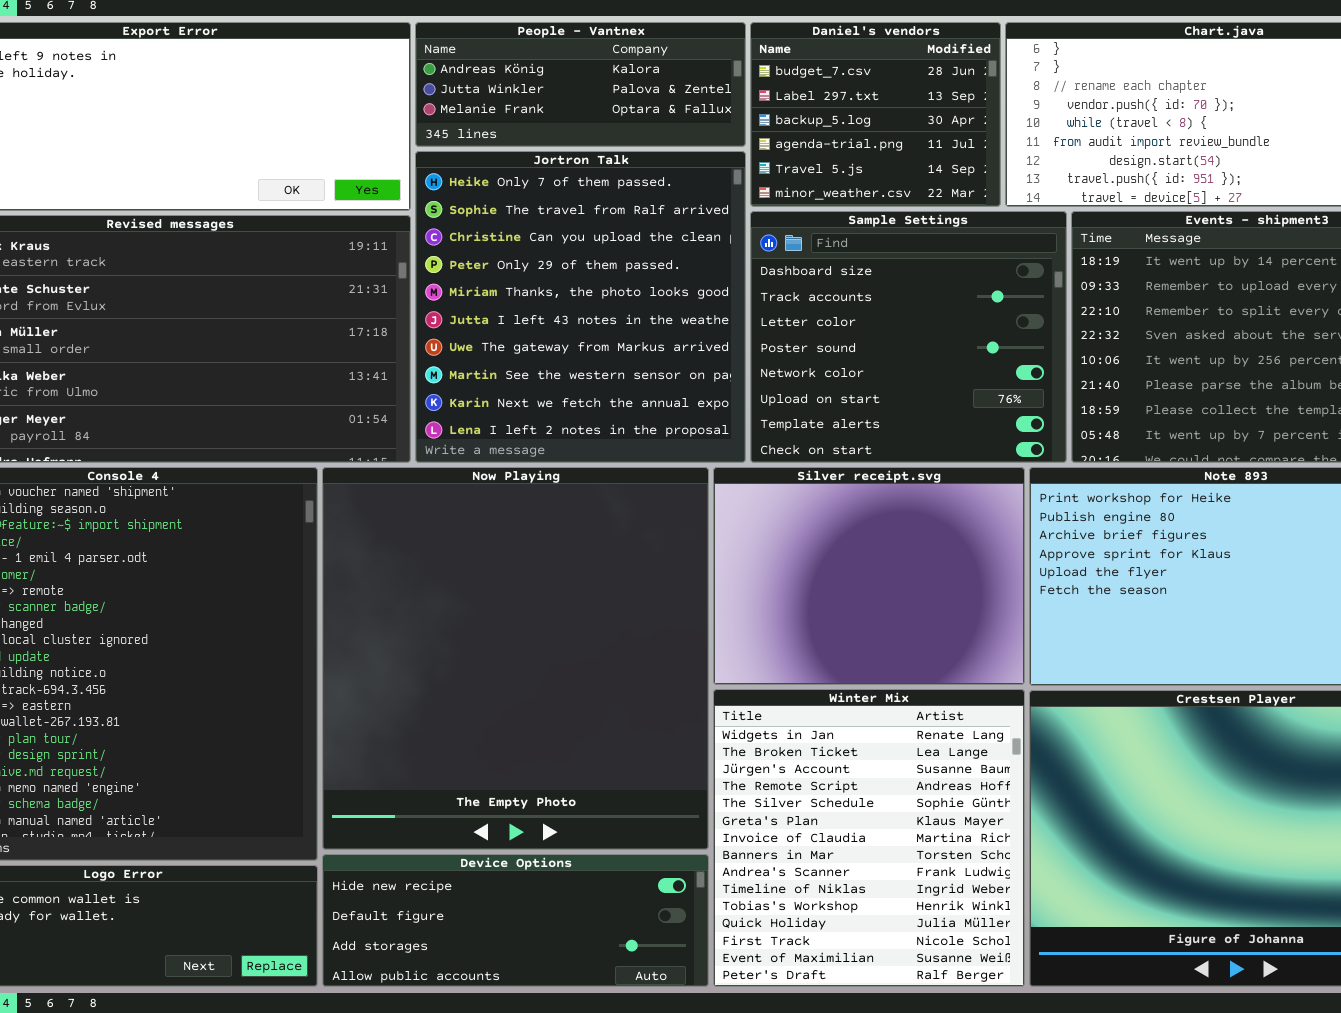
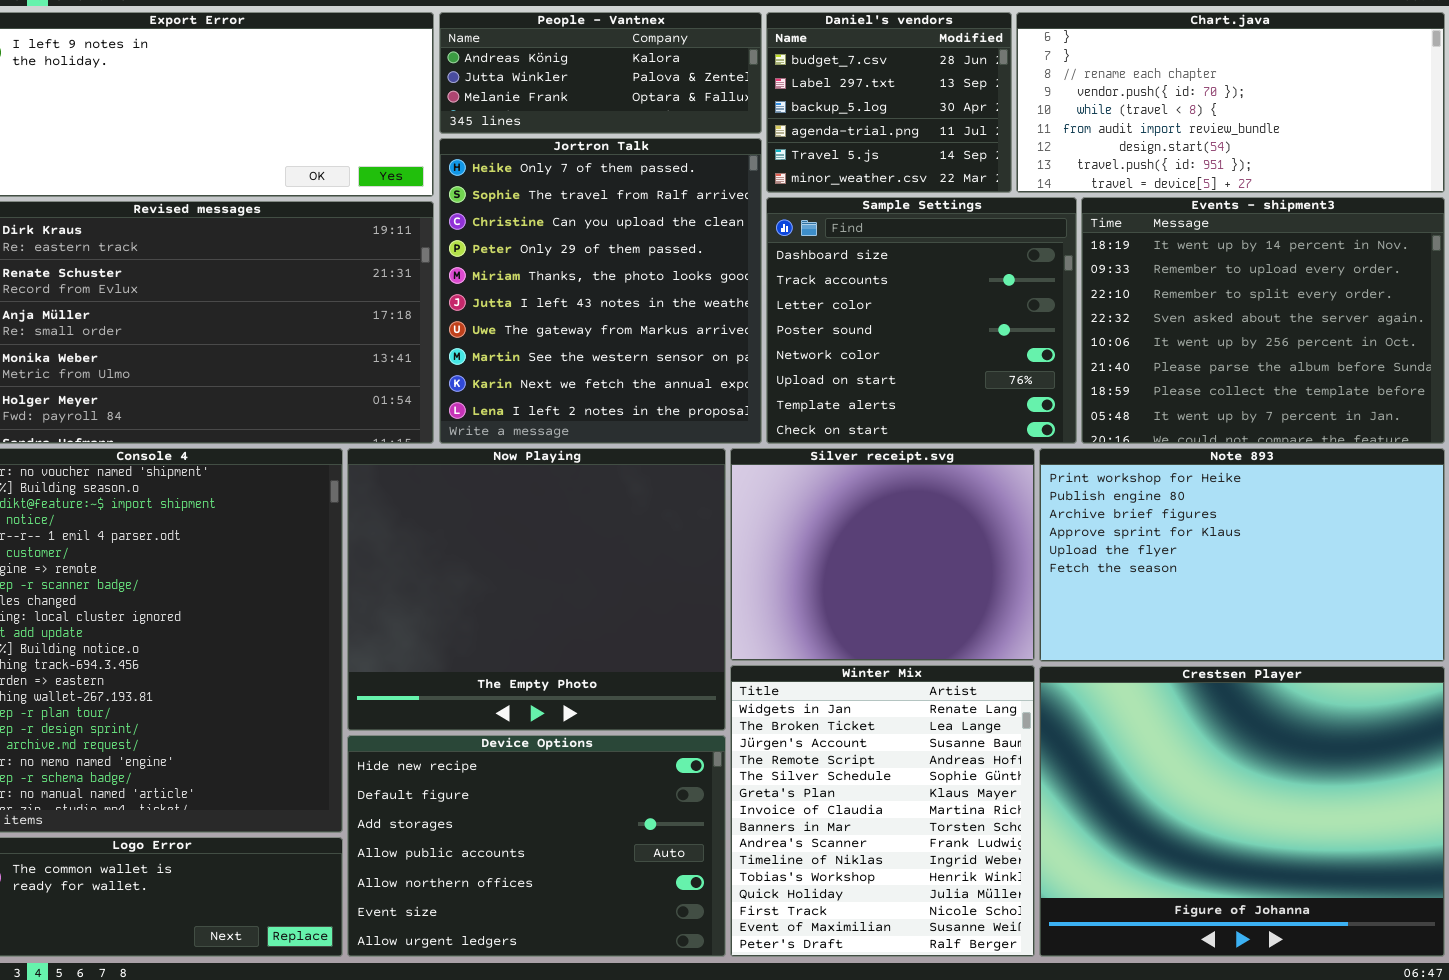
Now Playing: [322,467,709,850] -> [347,448,726,731], resized
Device Options: [322,854,709,987] -> [347,735,726,957], resized

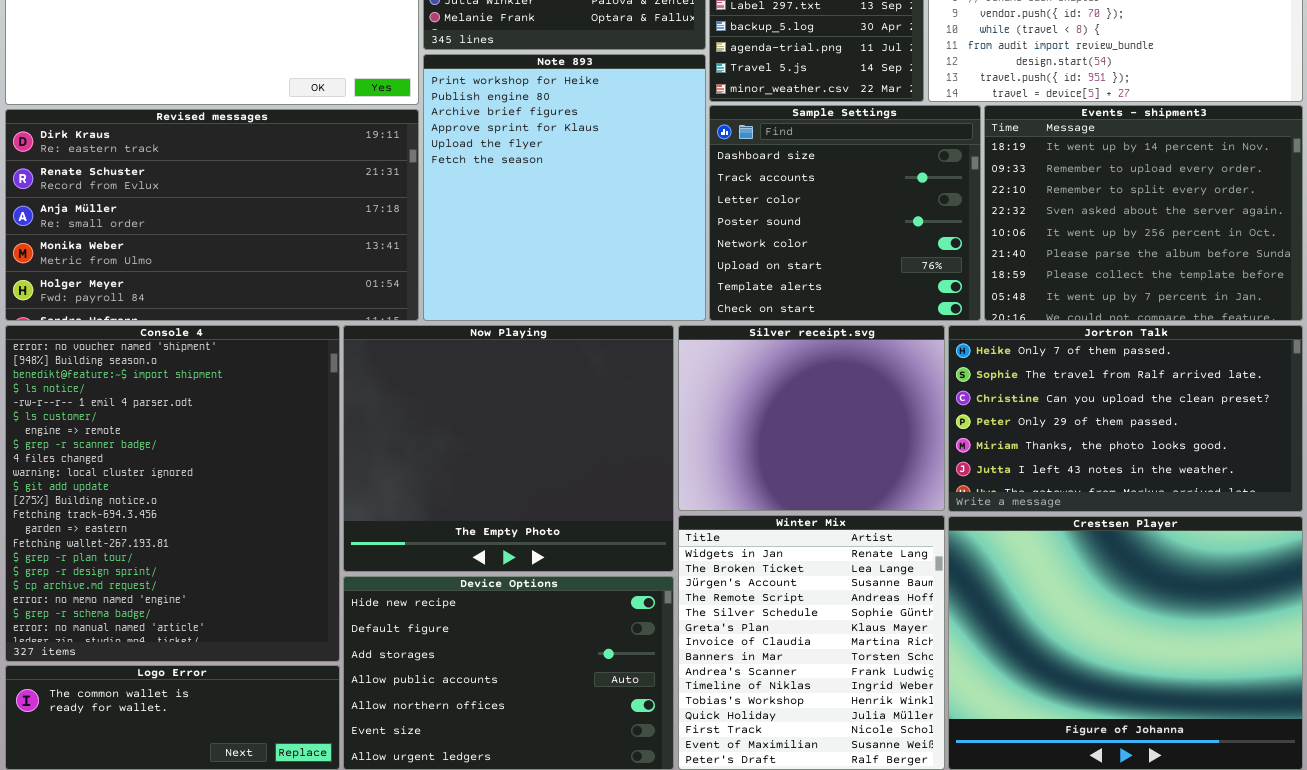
Jortron Talk: [439,138,762,444] -> [948,325,1303,512], moved, resized
Note 893: [1039,448,1445,662] -> [423,54,706,321], moved, resized

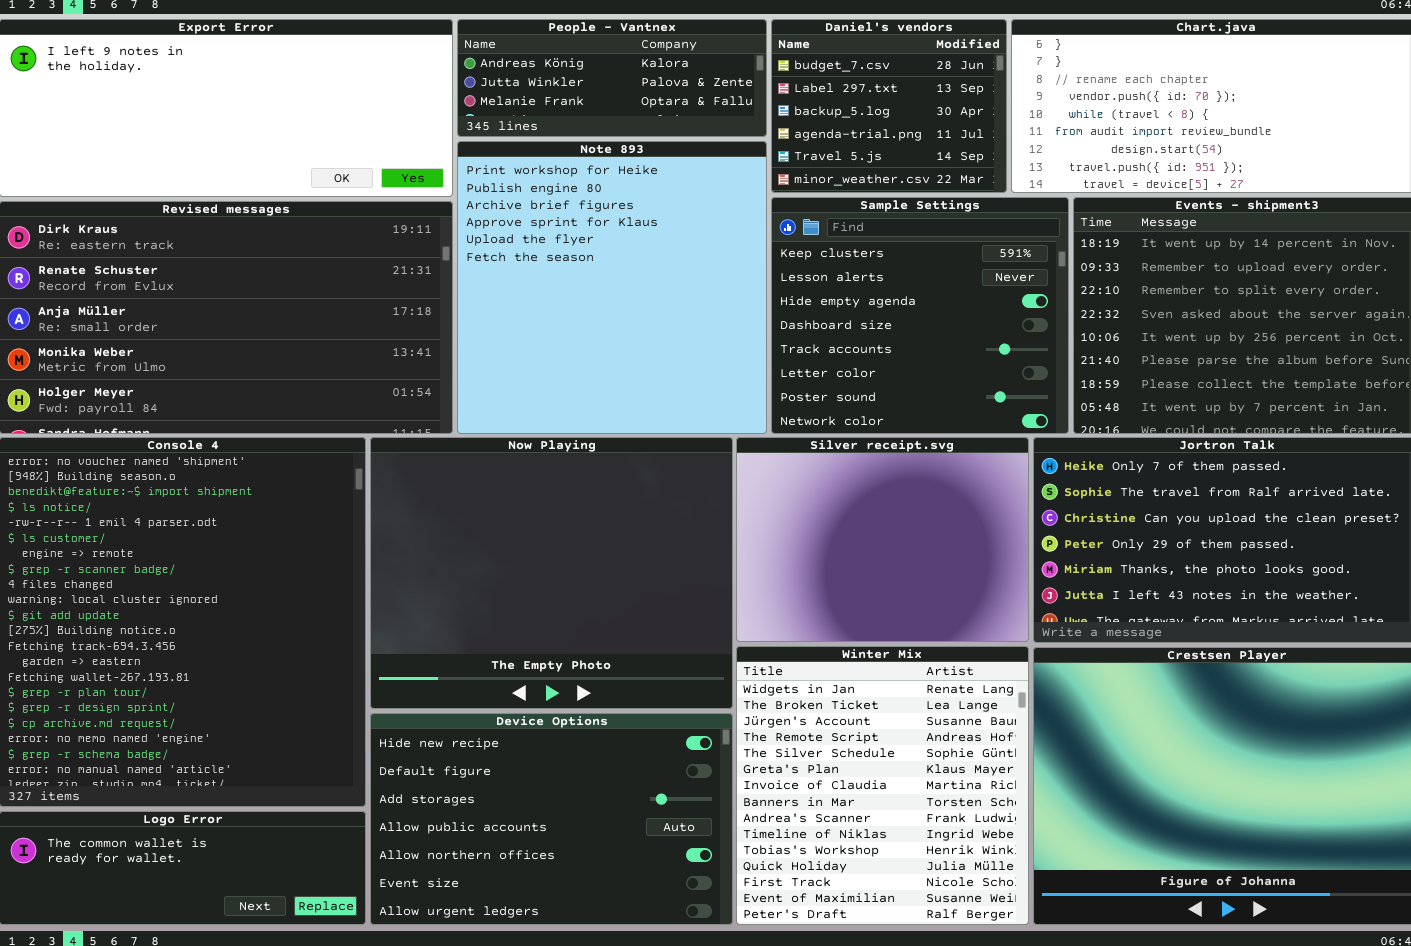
Sample Settings: [709,105,981,321] -> [771,197,1069,434], scrolled up 3 rows

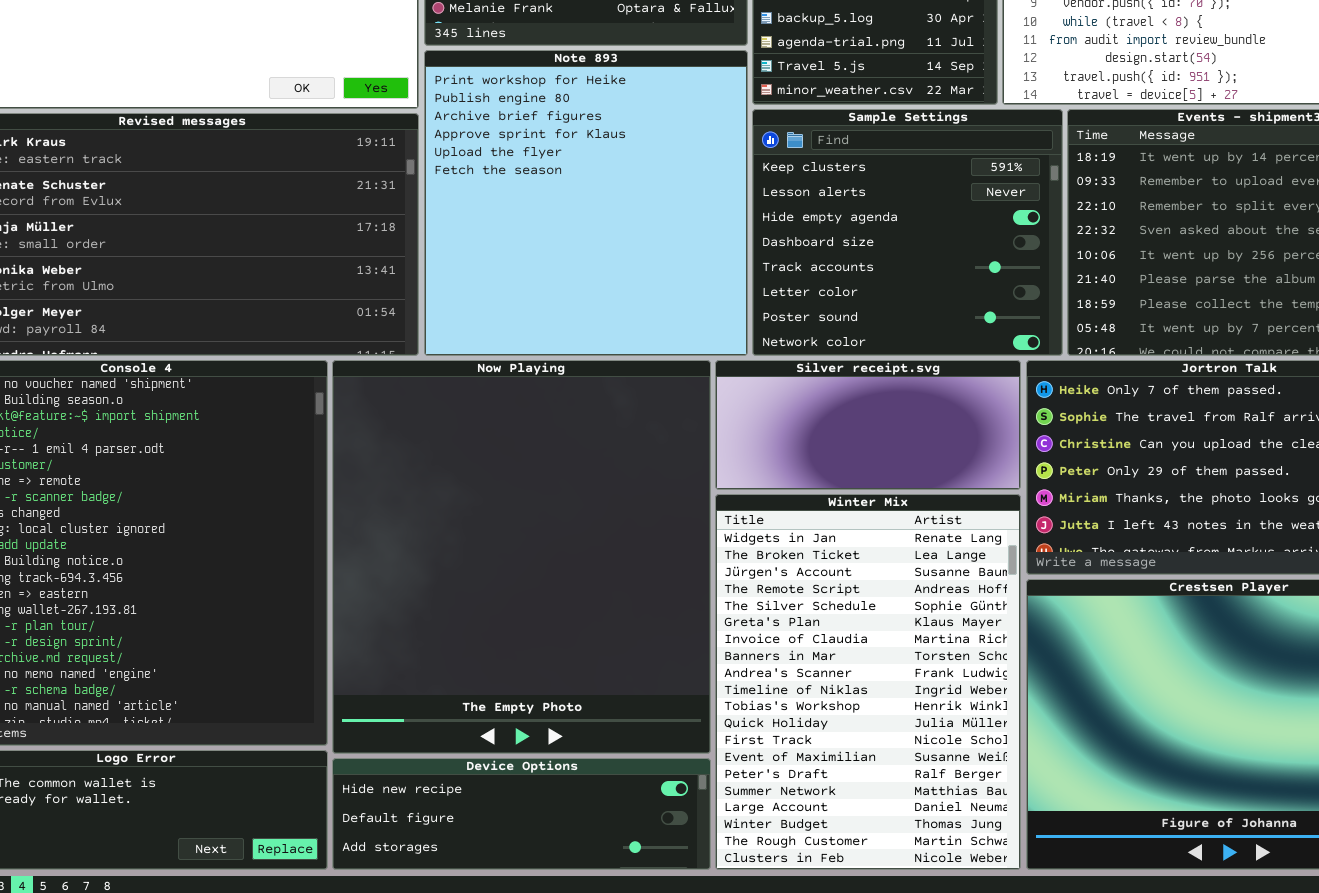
Now Playing: [370,437,733,709] -> [332,360,711,754], resized
Silver receipt.svg: [736,437,1029,642] -> [715,360,1021,490], resized
Winter Mix: [736,646,1029,925] -> [715,494,1021,870], resized
Device Options: [370,713,733,925] -> [332,758,711,870], resized

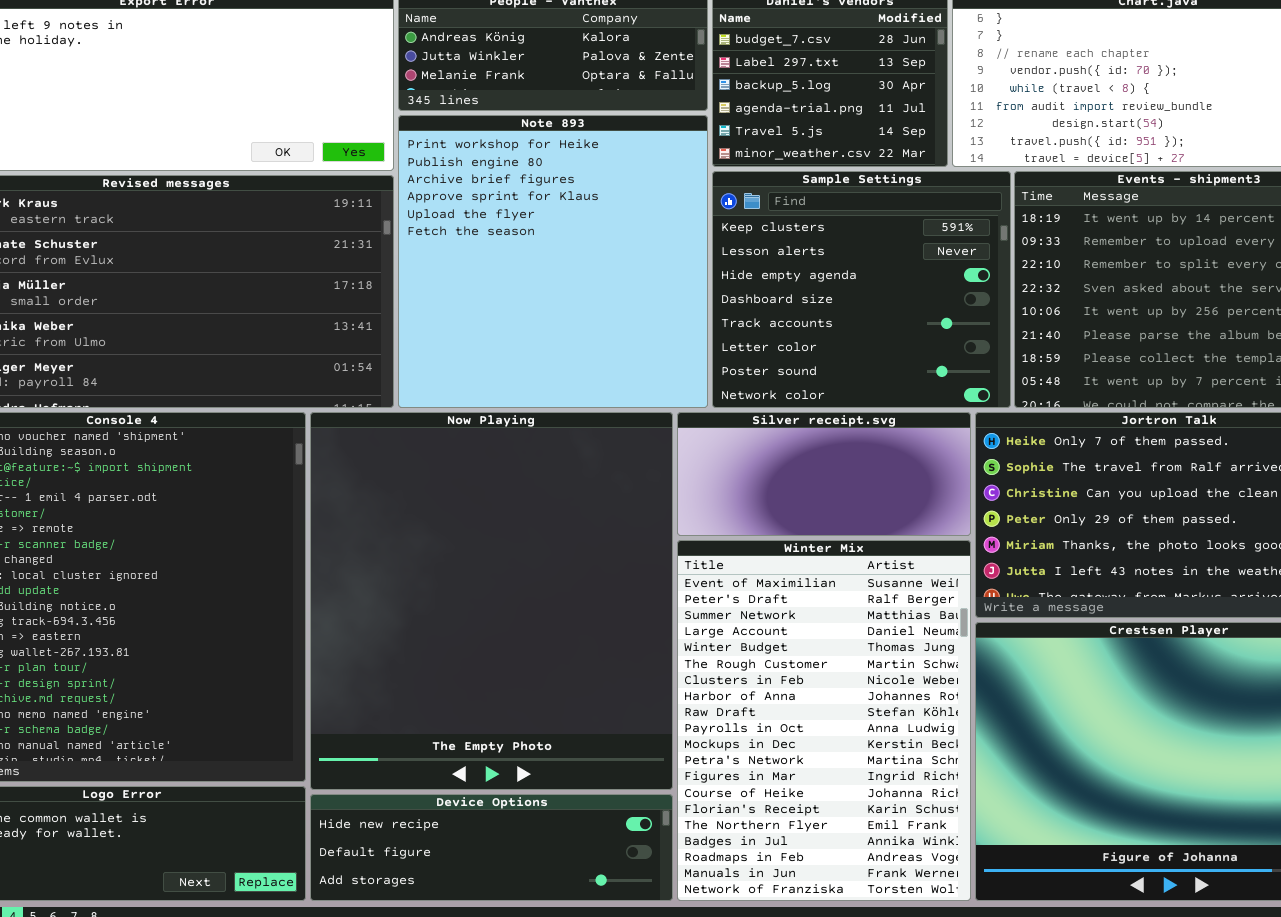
Winter Mix: [715,494,1021,870] -> [677,540,971,901], scrolled down 13 rows

